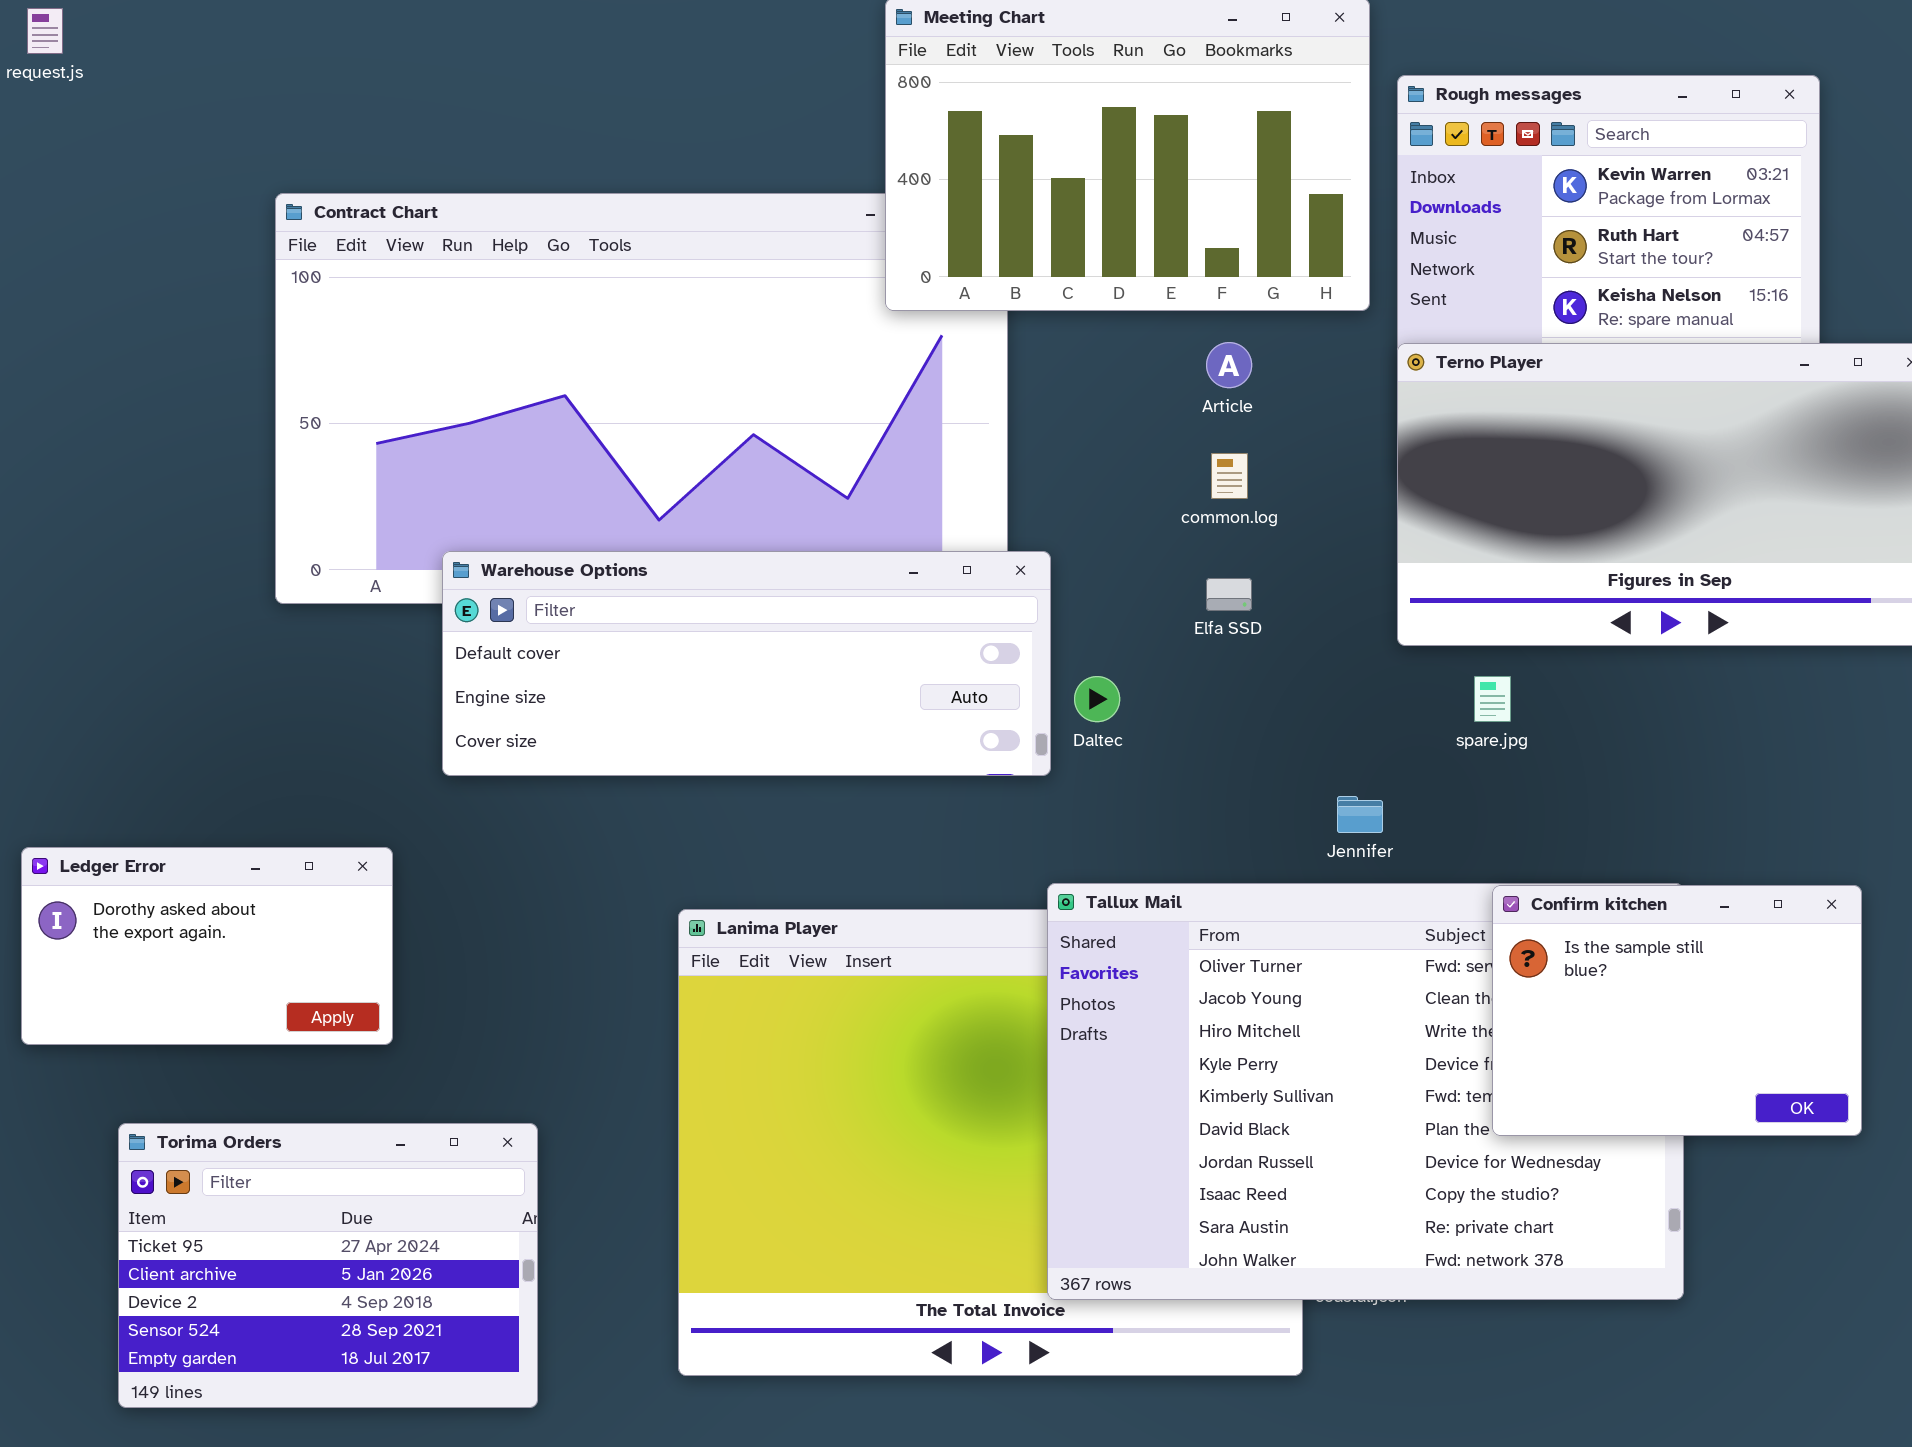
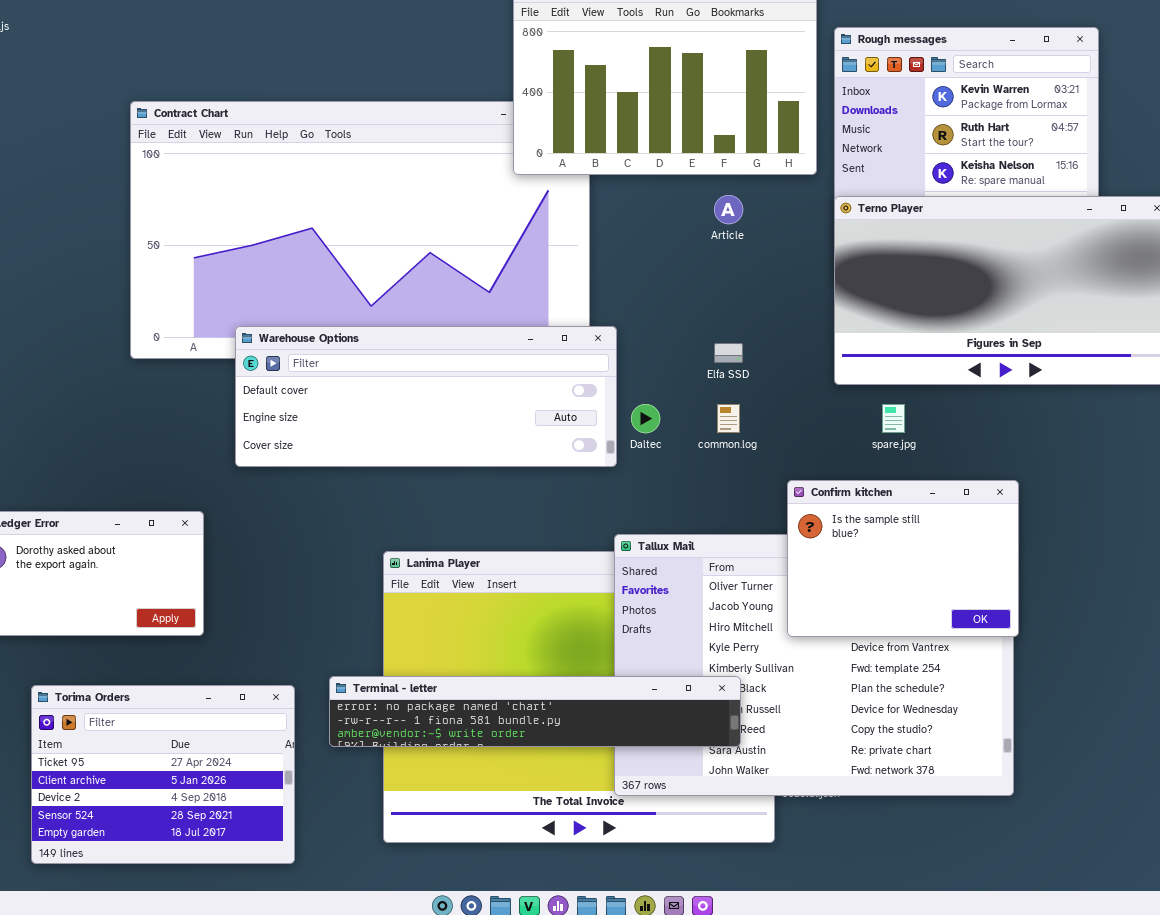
common.log: [1211,453,1248,499] -> [717,404,740,433], moved
Confirm kitchen: [1492,885,1862,1136] -> [787,480,1019,637], moved
Terminal - letter: none -> [329,676,741,747], opened

